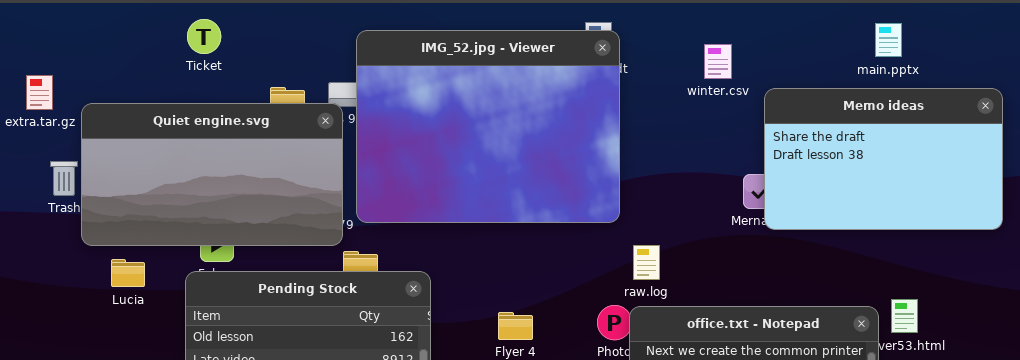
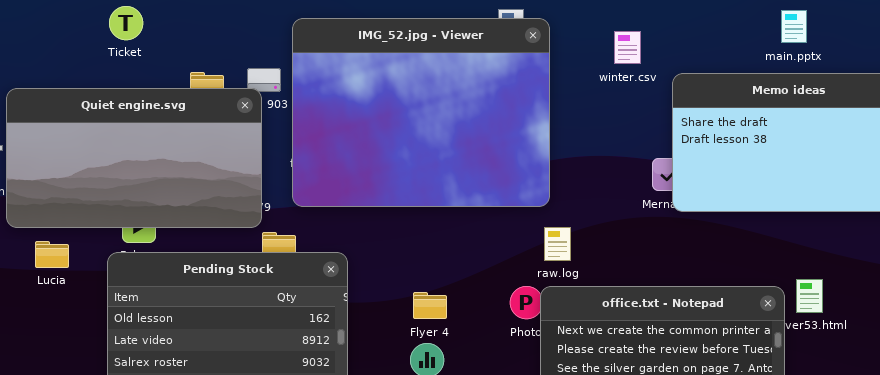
IMG_52.jpg - Viewer: [356,30,620,223] -> [292,18,550,207], moved

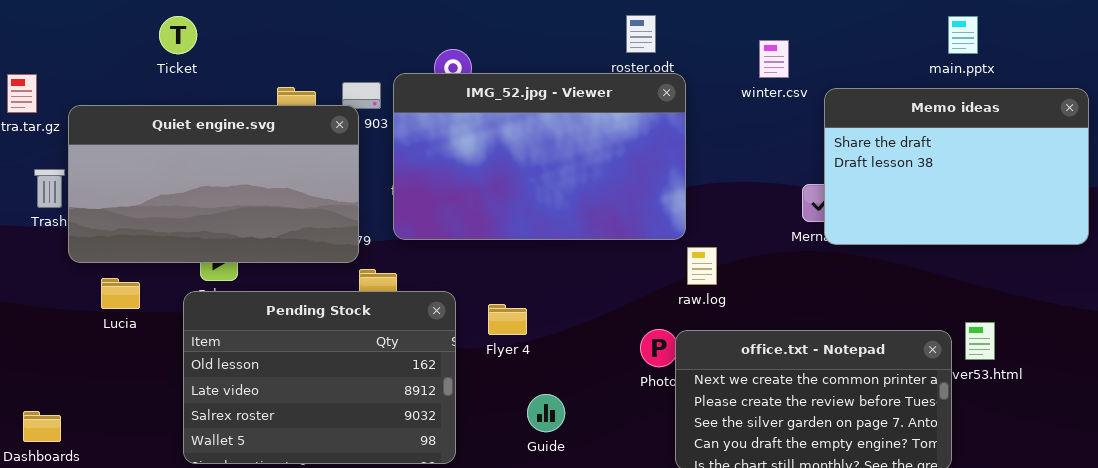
Ticket: [109,6,143,40] -> [159,16,197,54], moved
IMG_52.jpg - Viewer: [292,18,550,207] -> [393,73,686,240], resized
raw.log: [544,227,571,261] -> [687,247,717,285], moved
Flyer 4: [413,292,447,319] -> [488,304,527,335], moved

